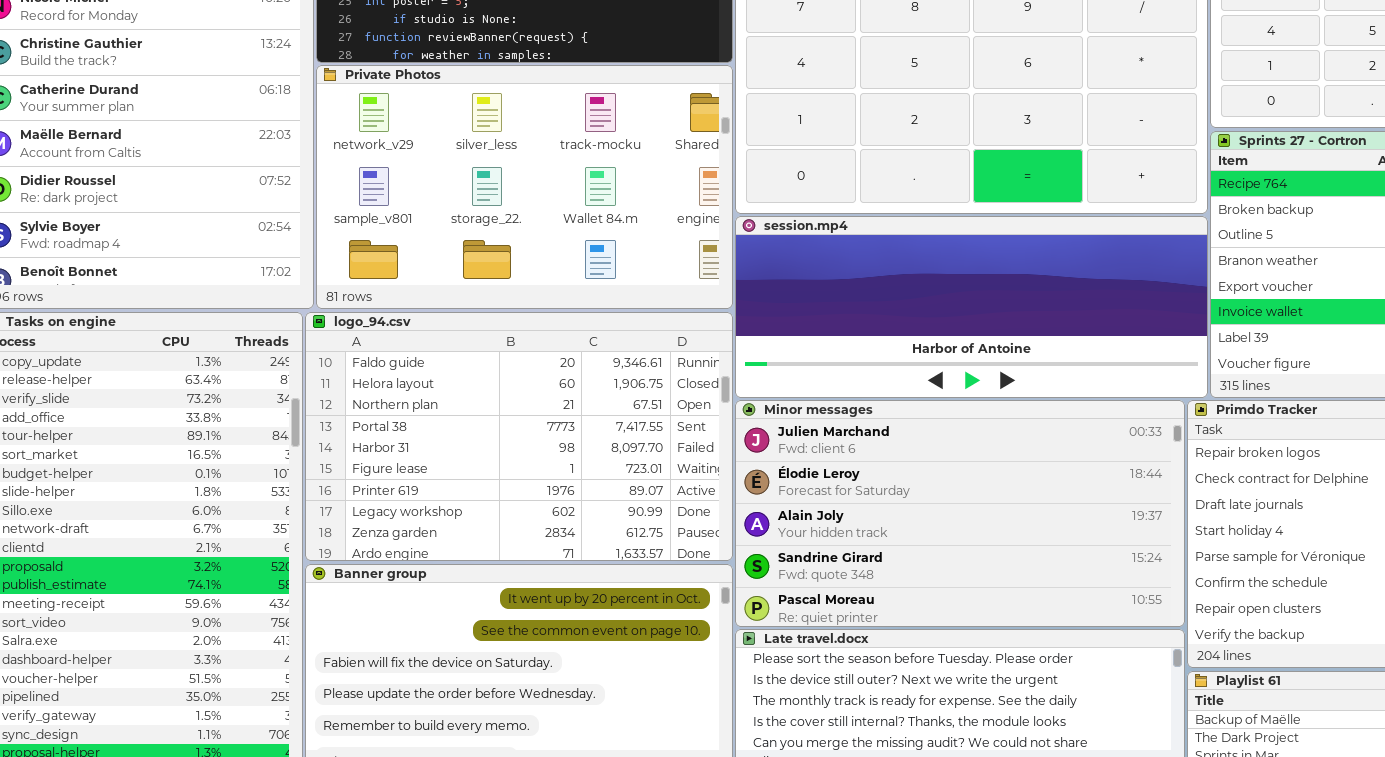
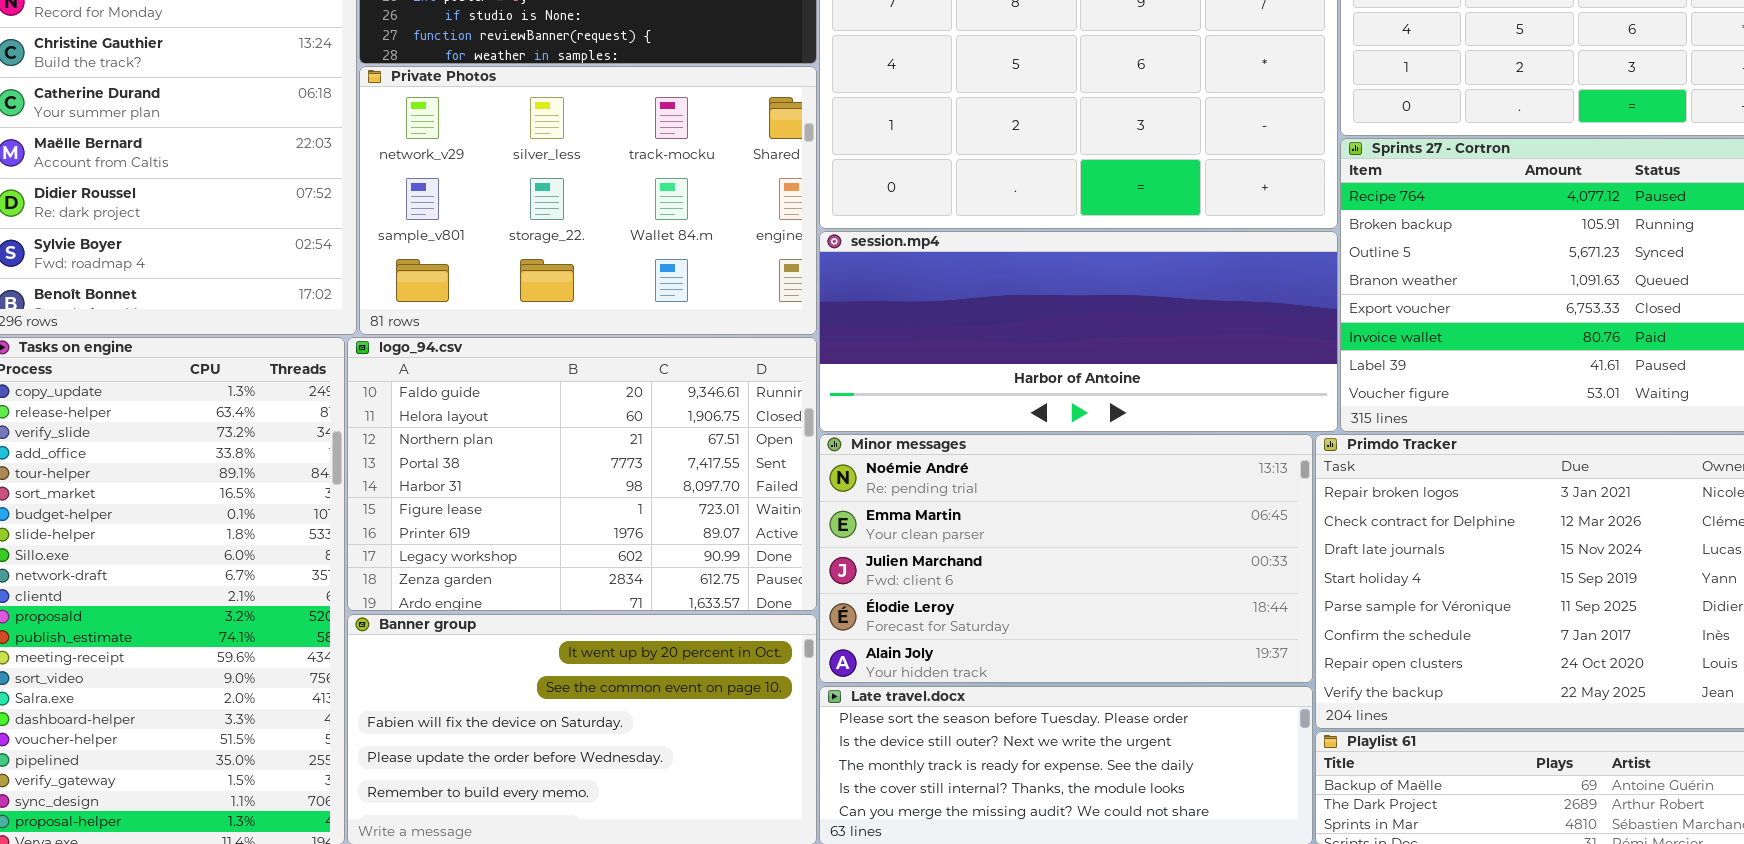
Minor messages: [735,400,1185,627] -> [819,434,1313,683], scrolled up 2 rows

